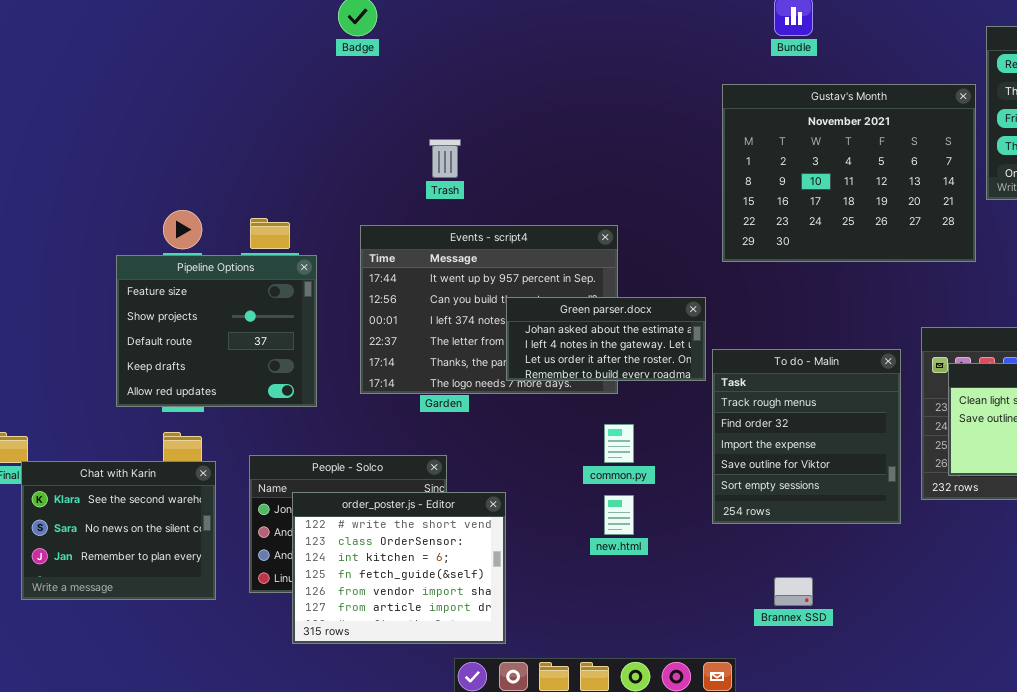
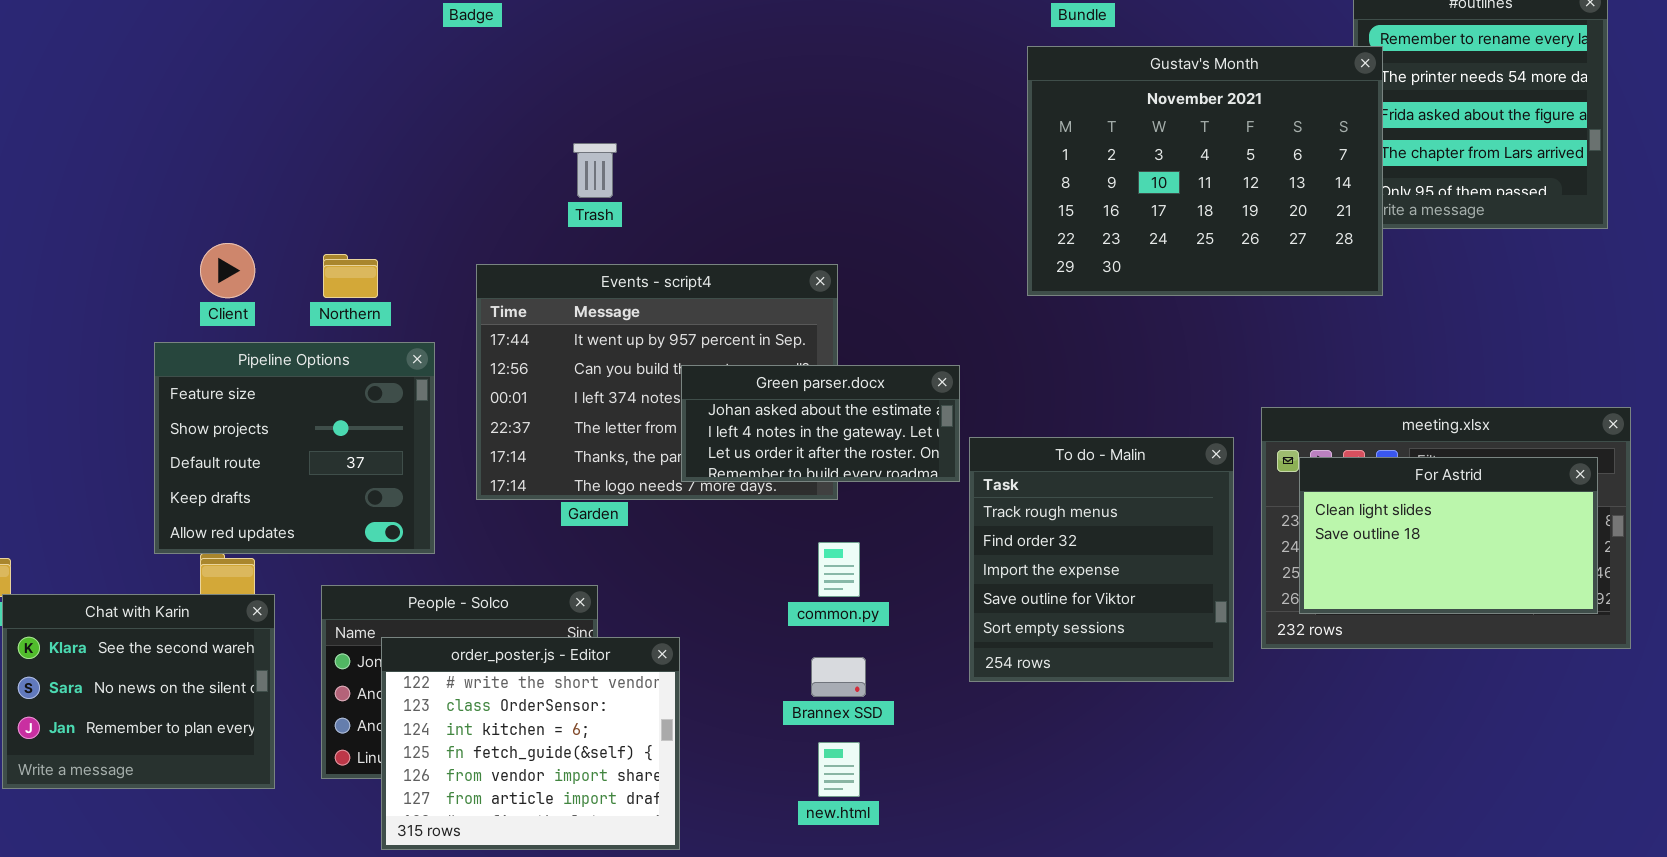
Gustav's Month: [722,84,976,262] -> [1027,46,1383,296], moved
Pipeline Options: [116,255,317,407] -> [154,342,435,554], moved
new.html: [604,495,634,535] -> [818,742,860,797], moved
Brannex SSD: [774,577,813,606] -> [811,657,866,697], moved

